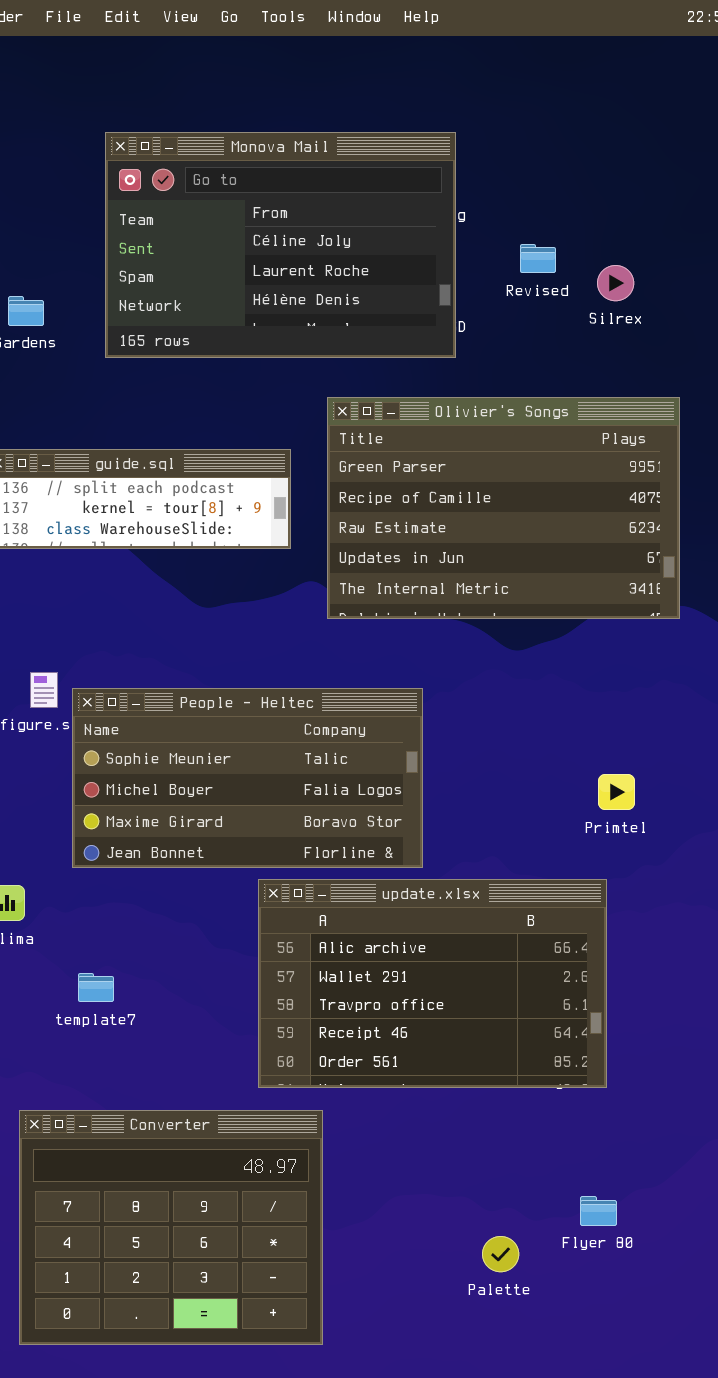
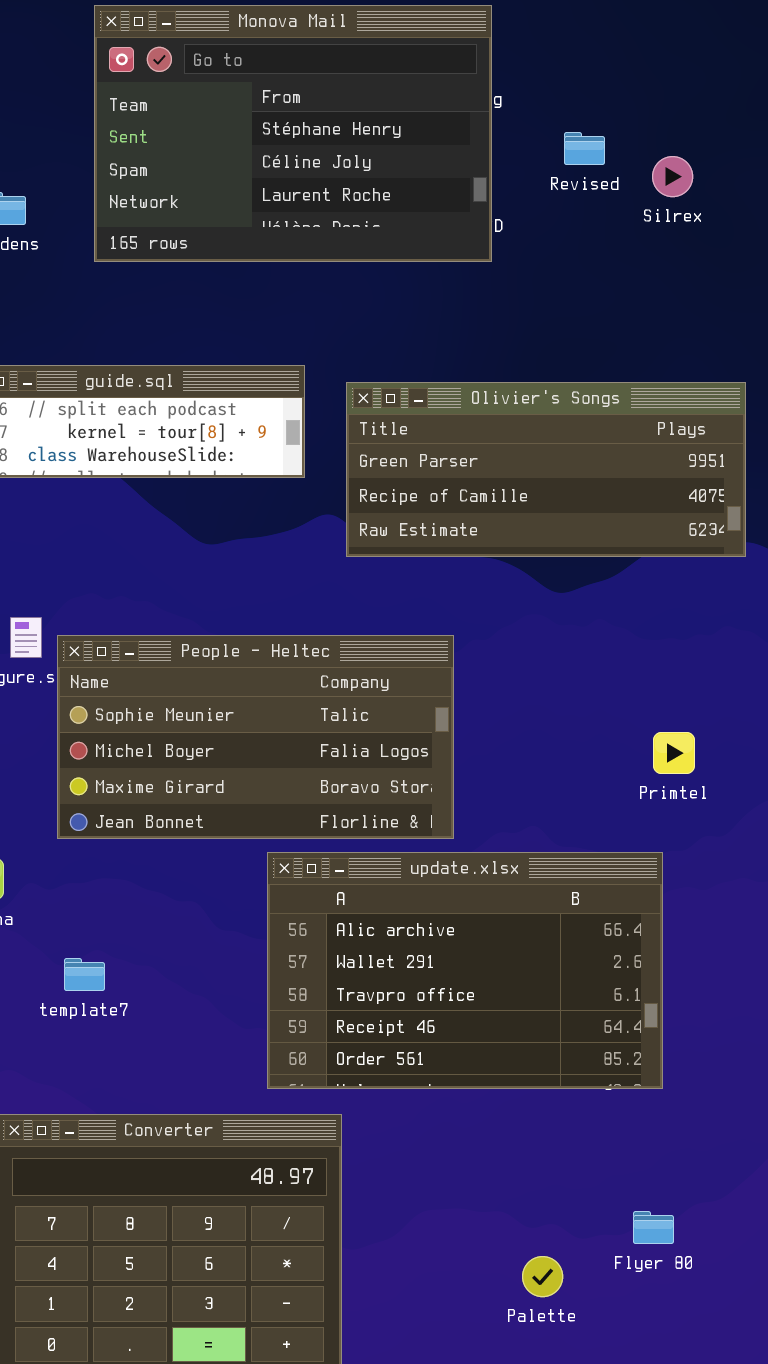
Monova Mail: [105,132,456,358] -> [94,5,492,262], scrolled up 1 row
Olivier's Songs: [327,397,680,619] -> [346,382,746,557], resized

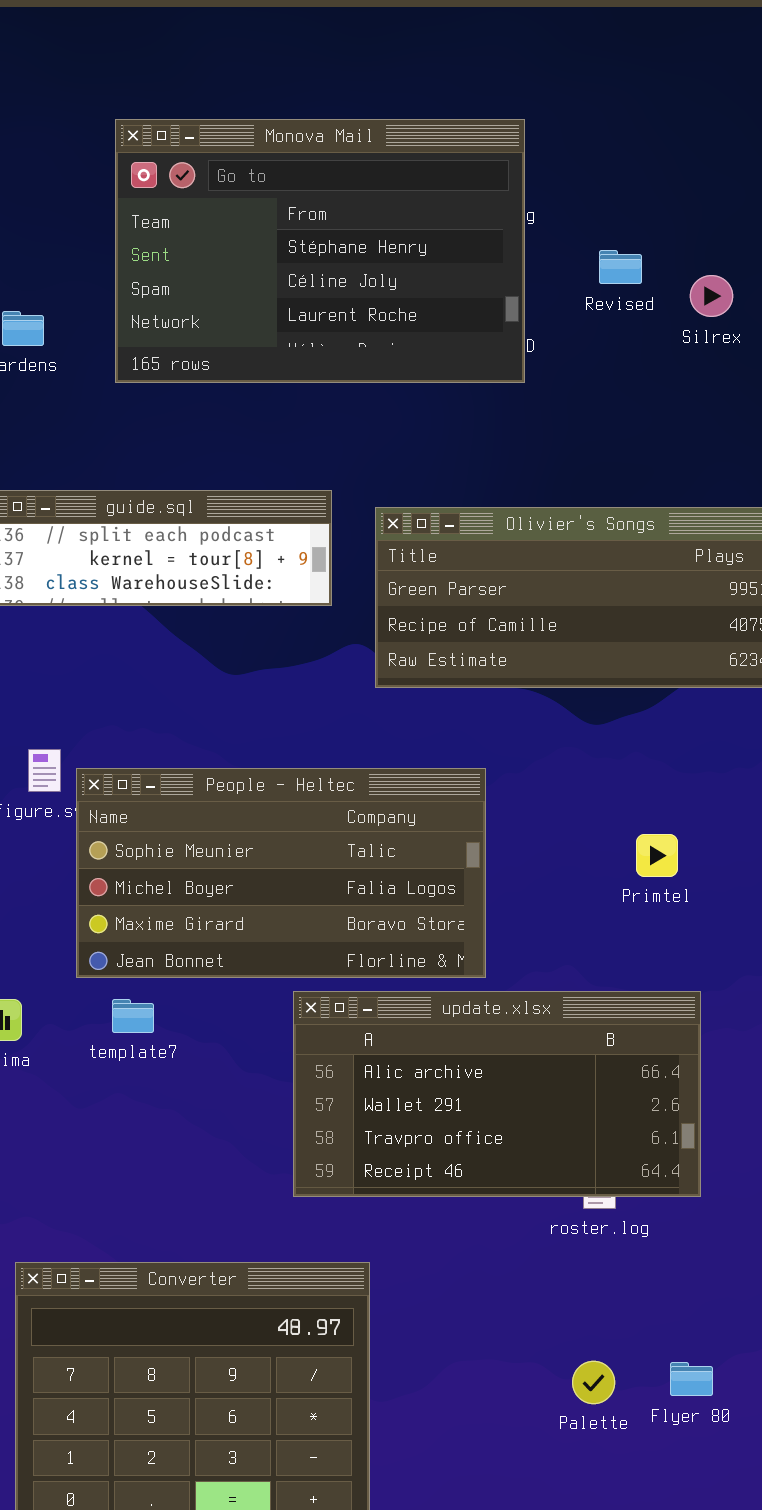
Primtel: [653,732,695,774] -> [636,834,678,877], moved
update.xlsx: [267,852,663,1089] -> [293,991,701,1197], resized
template7: [64,958,105,991] -> [112,999,154,1033], moved
Palette: [522,1256,563,1297] -> [572,1361,615,1404], moved

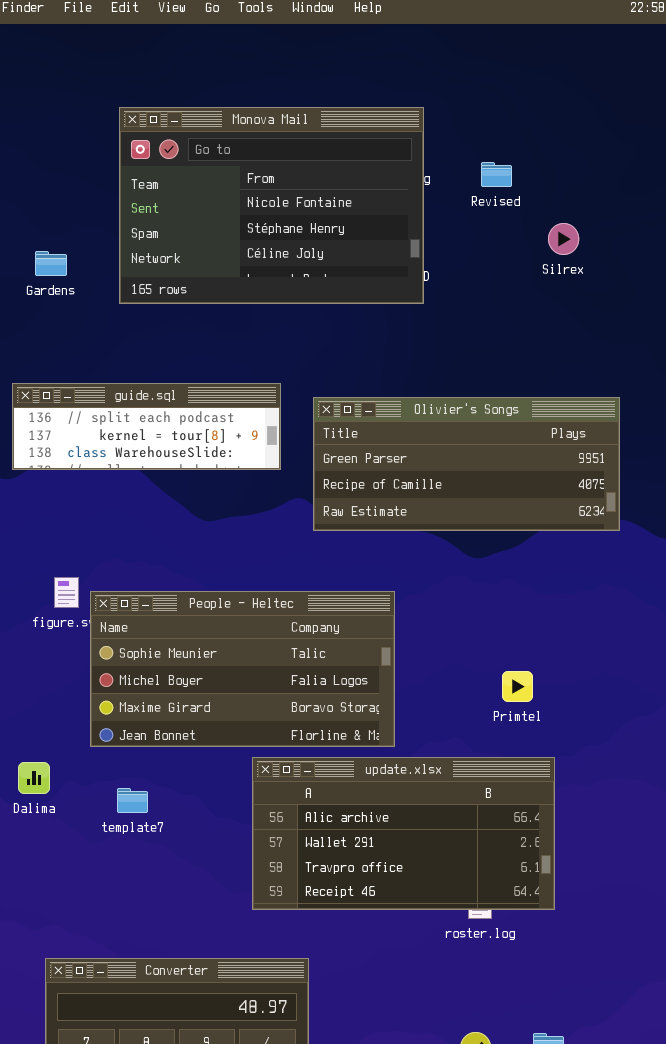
Monova Mail: [115,119,525,383] -> [119,107,424,304], scrolled up 1 row
Revised: [599,250,642,284] -> [481,162,512,187], moved
Primtel: [636,834,678,877] -> [502,671,533,702], moved
template7: [112,999,154,1033] -> [117,788,148,813], moved

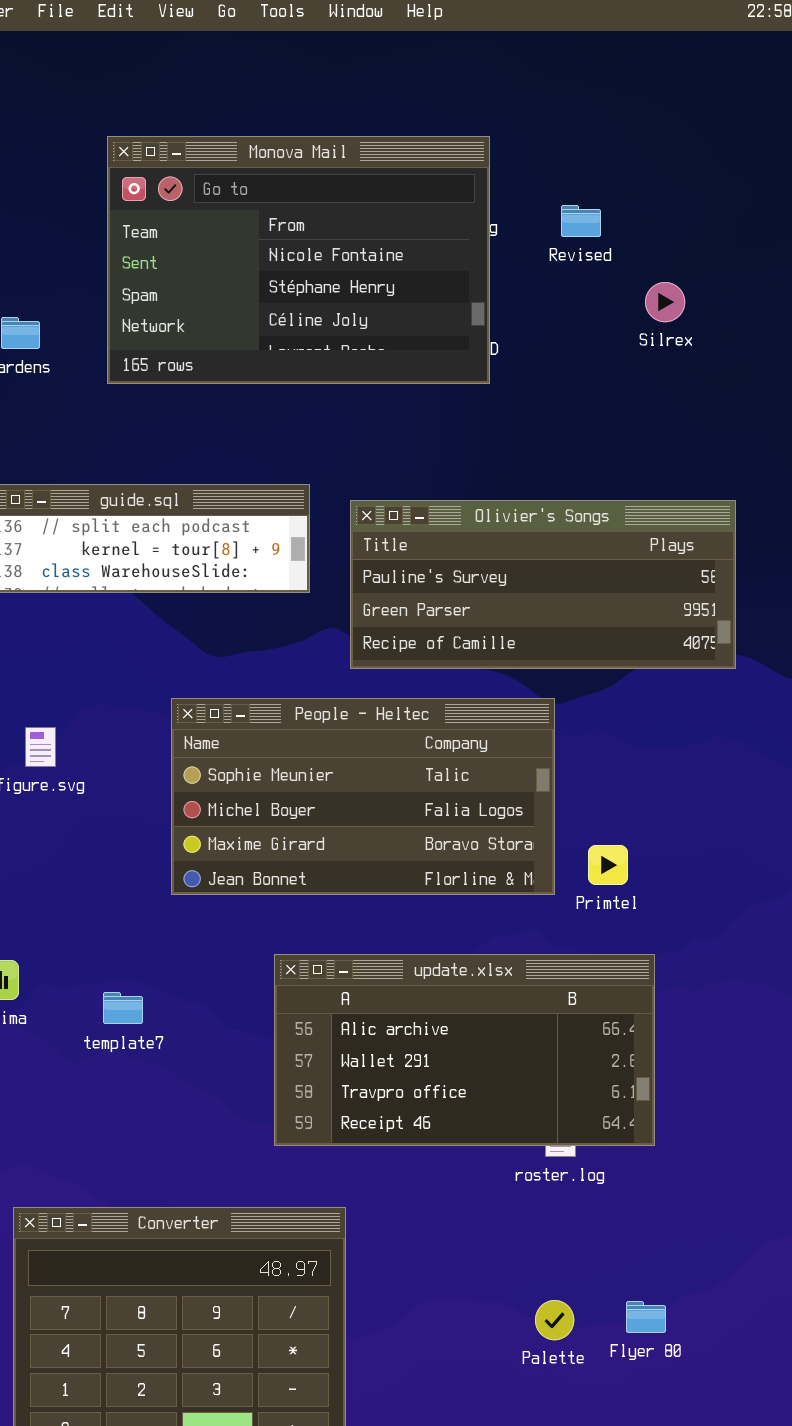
Olivier's Songs: [313,397,620,531] -> [350,500,736,669], scrolled up 1 row
People - Heltec: [90,591,395,747] -> [171,698,555,895], moved

